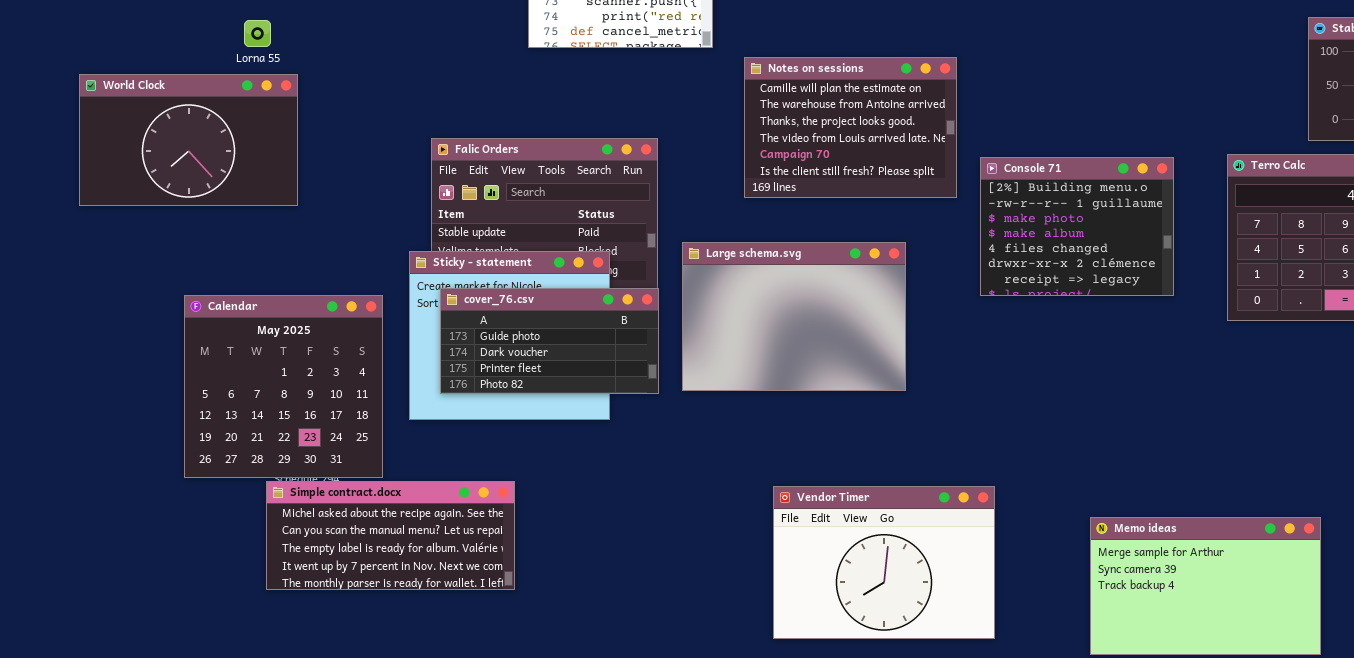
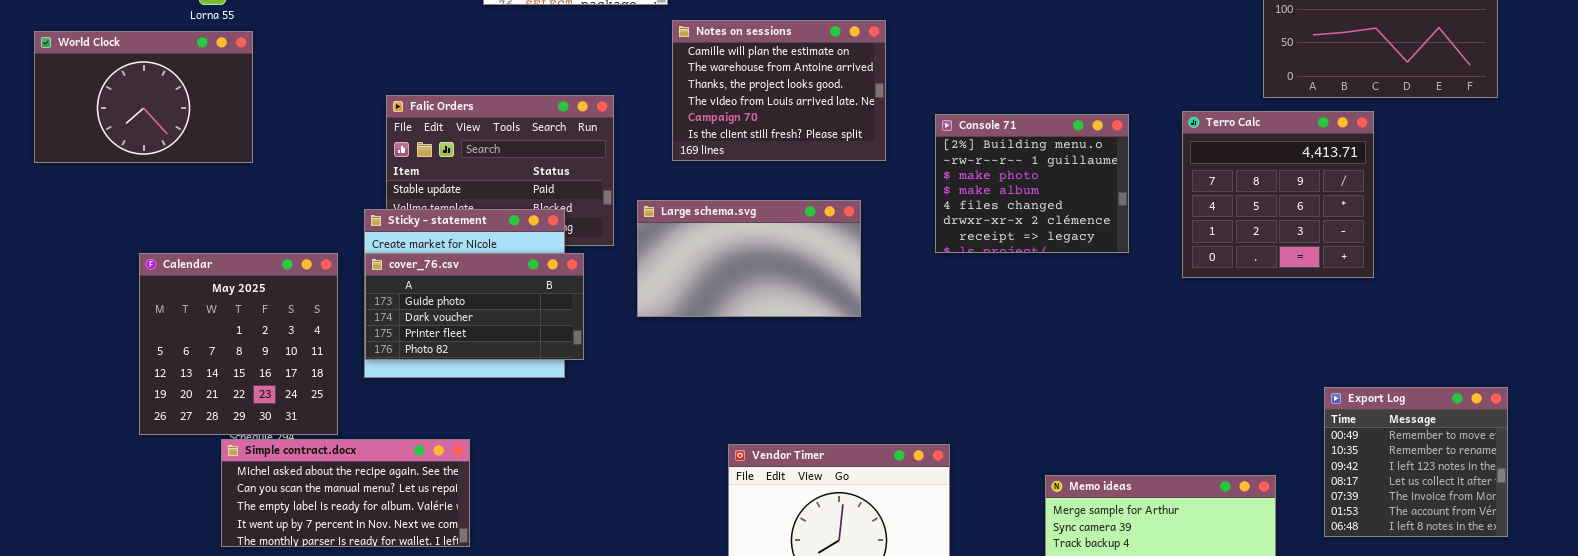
Notes on sessions: [744,57,957,198] -> [672,20,886,161], moved
Large schema.svg: [682,242,906,391] -> [637,200,861,317], resized
cover_76.csv: [440,288,659,394] -> [365,253,584,360], moved

